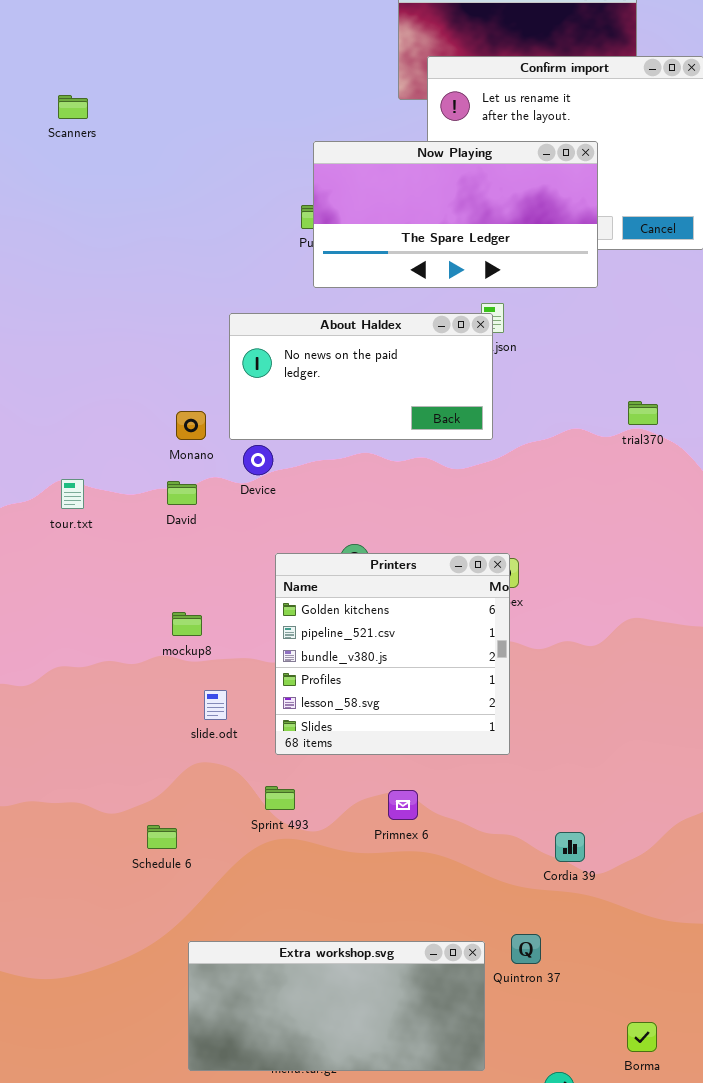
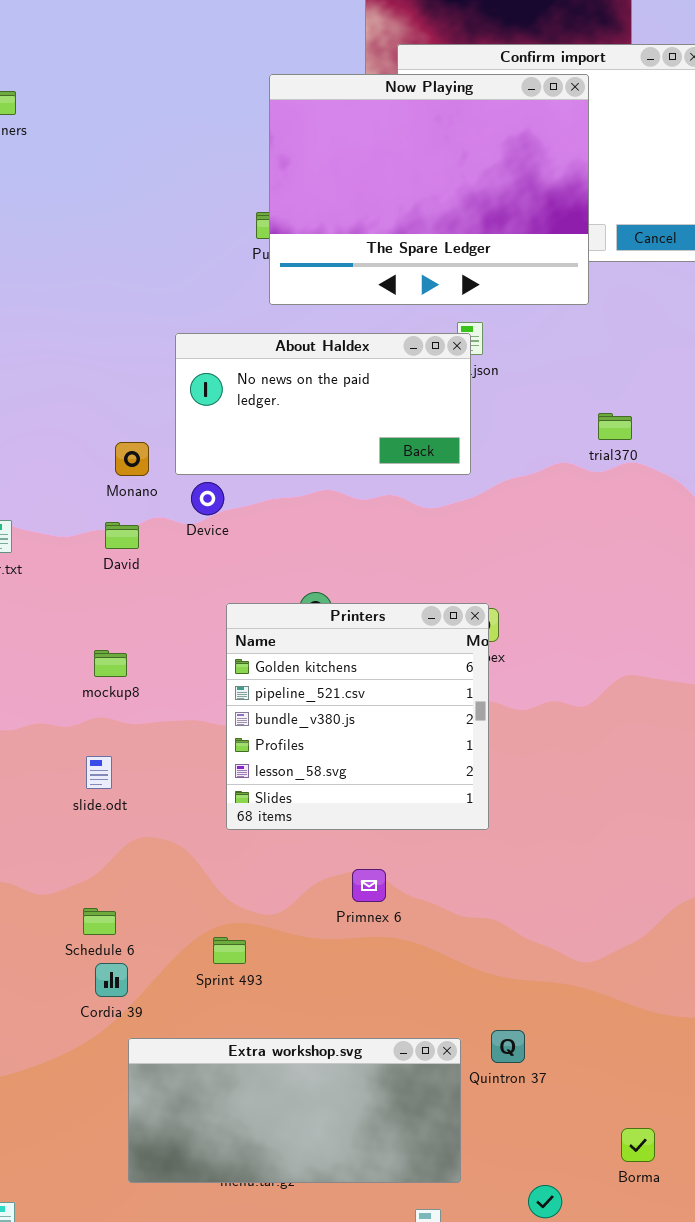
Now Playing: [313,141,598,288] -> [269,74,589,305], resized
trial370: [628,401,658,425] -> [598,413,632,440], moved
mockup8: [172,612,202,636] -> [94,650,127,677], moved
slide.odt: [204,690,227,720] -> [86,756,112,789], moved
Sprint 493: [265,786,295,810] -> [213,937,246,964], moved
Cordia 39: [555,832,585,862] -> [95,963,128,997], moved

